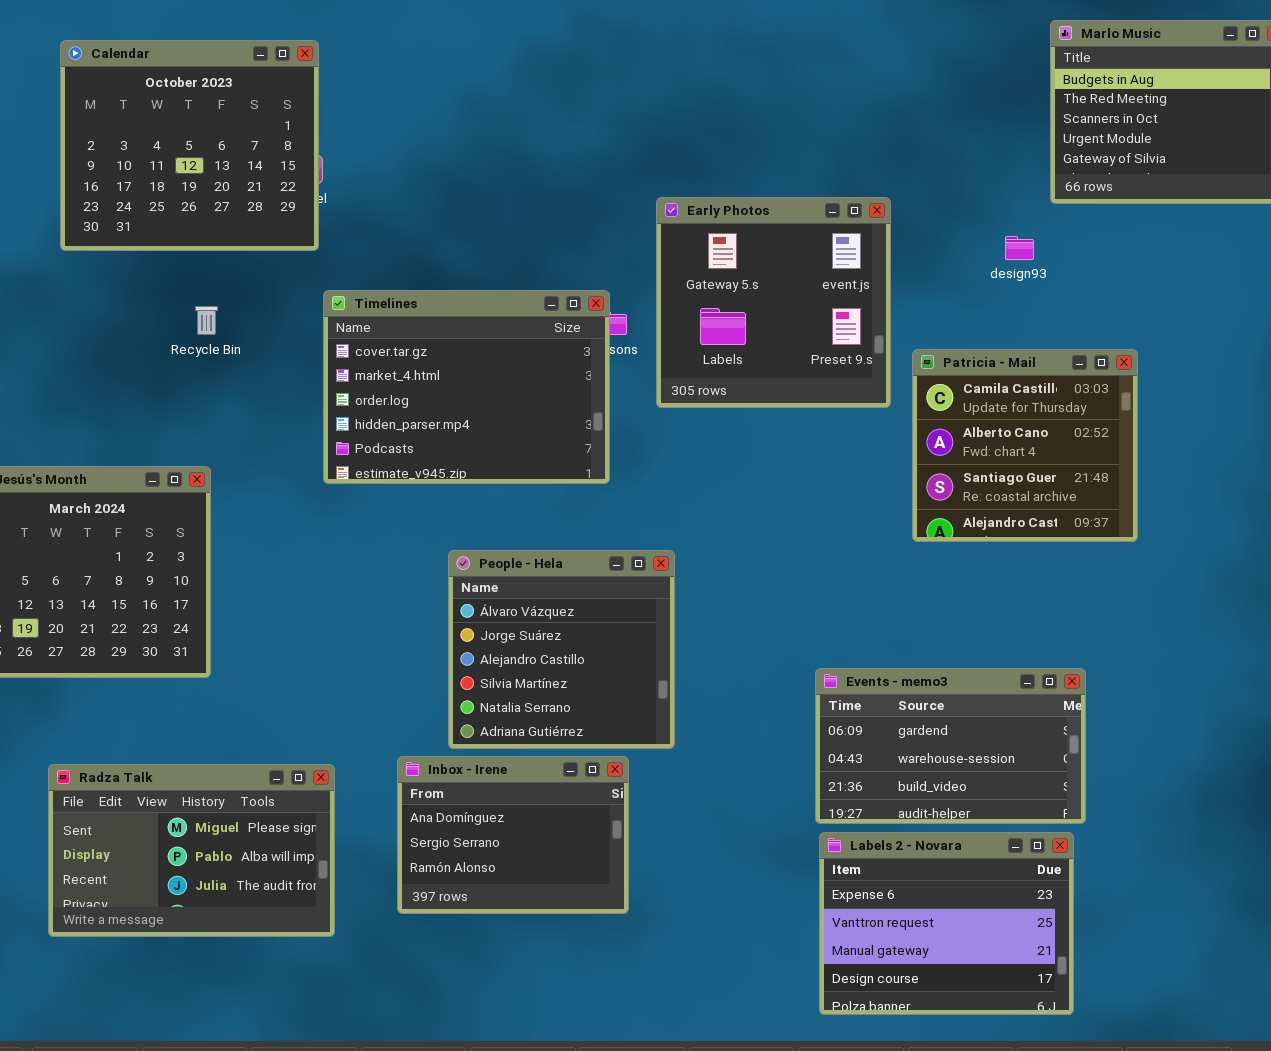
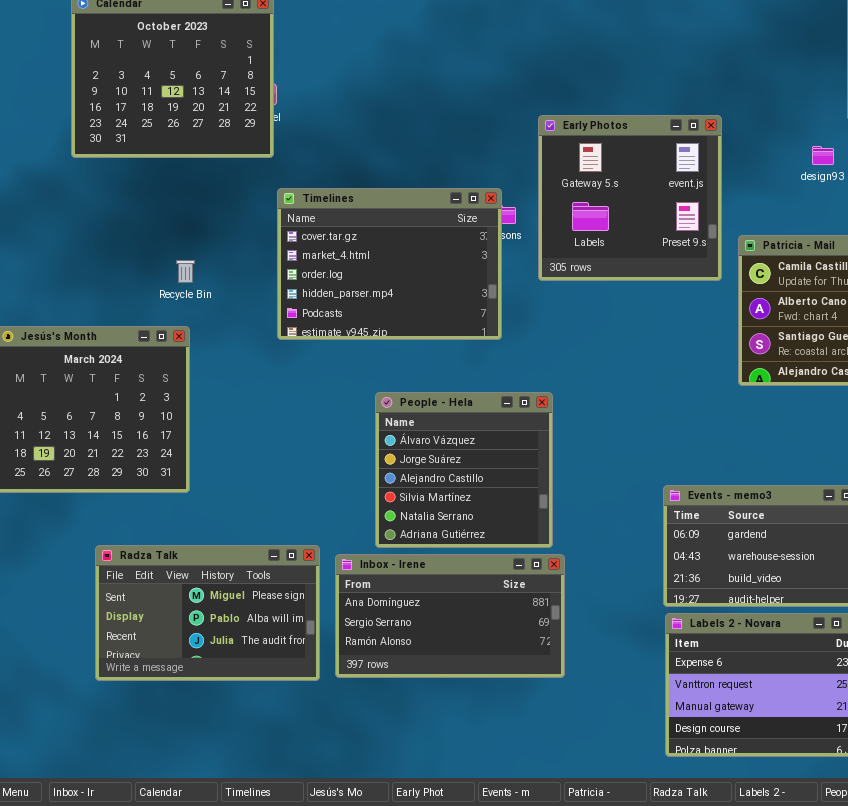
Recycle Bin: [195,306,218,335] -> [176,260,195,283], moved
Inbox - Irene: [397,756,629,914] -> [335,554,565,678], resized
Radza Talk: [48,764,335,937] -> [95,545,320,681], moved

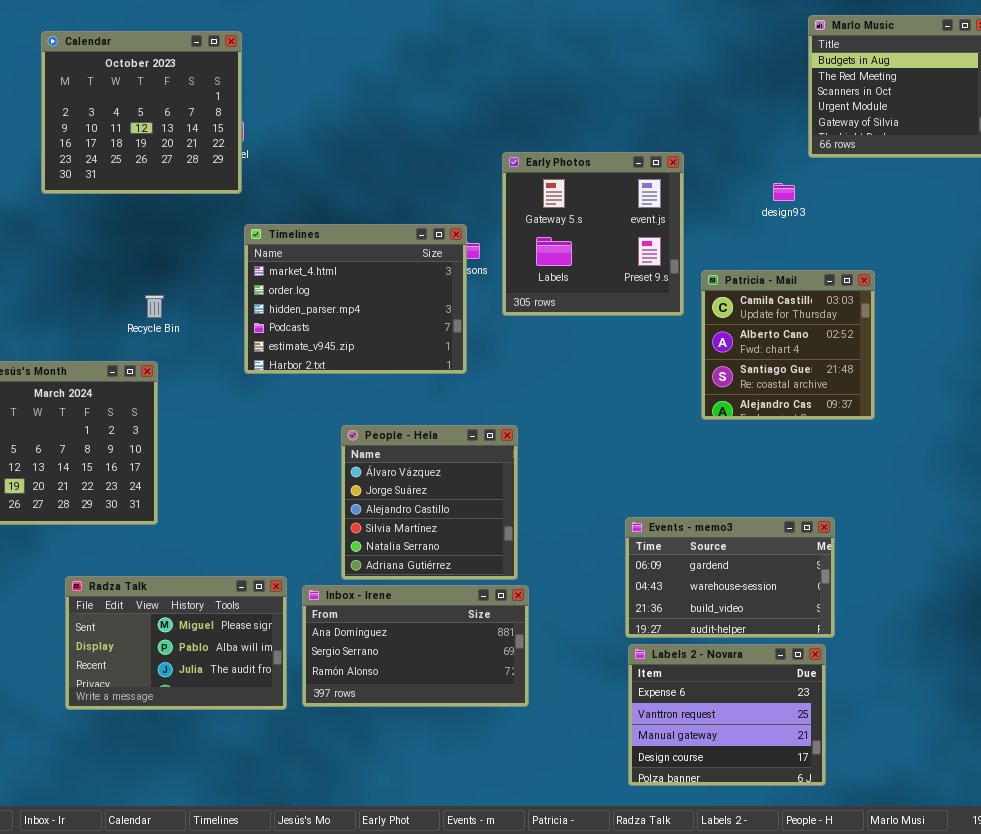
Timelines: [277,188,502,340] -> [244,224,467,374], scrolled down 1 row

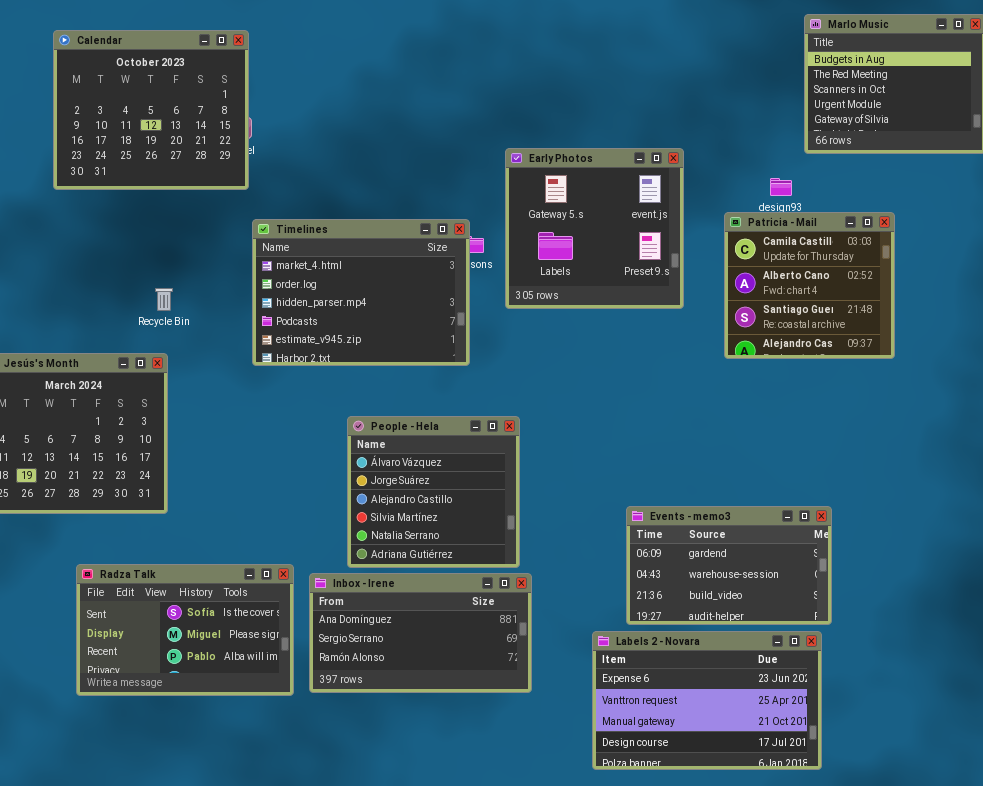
Patricia - Mail: [701,270,875,420] -> [724,212,895,359], moved
Radza Talk: [65,576,287,710] -> [76,564,294,696], scrolled up 1 row
Labels 2 - Novara: [628,644,826,786] -> [592,631,822,770], resized

